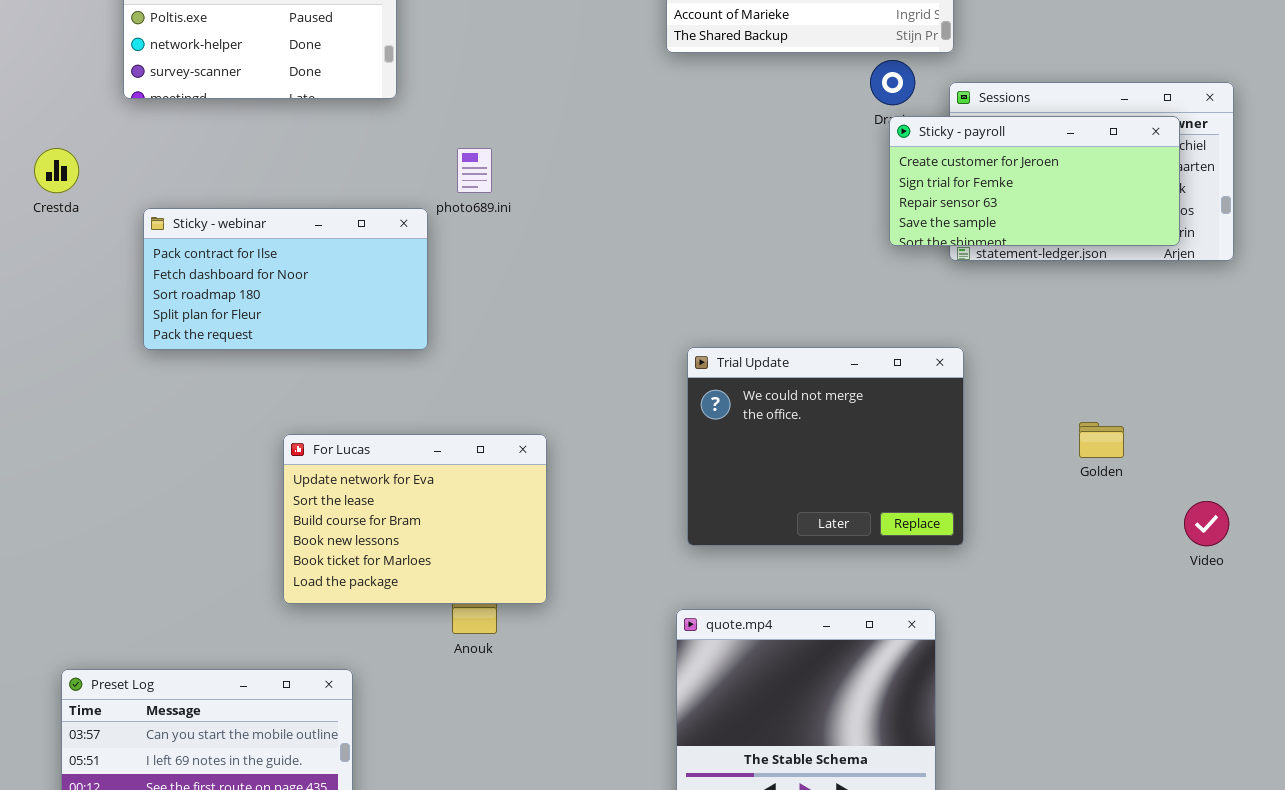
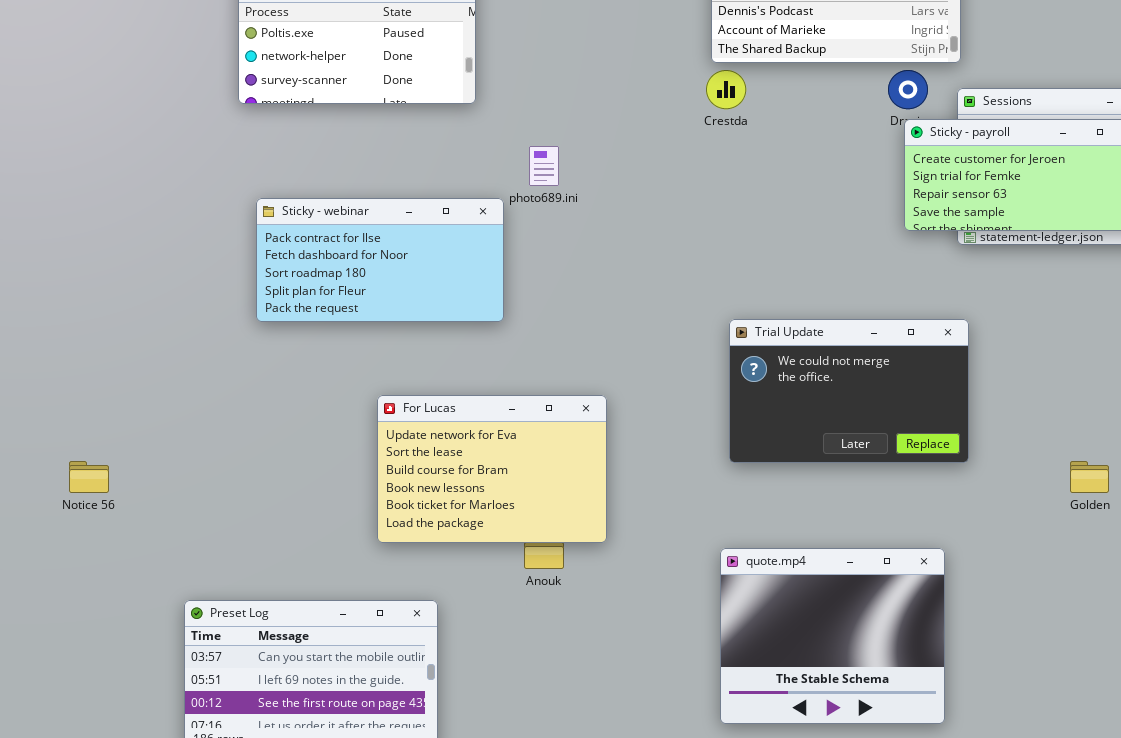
Crestda: [34,148,79,193] -> [706,70,746,109], moved
Trial Update: [687,347,964,546] -> [729,319,969,463], resized
Golden: [1079,422,1124,458] -> [1070,461,1109,493], moved

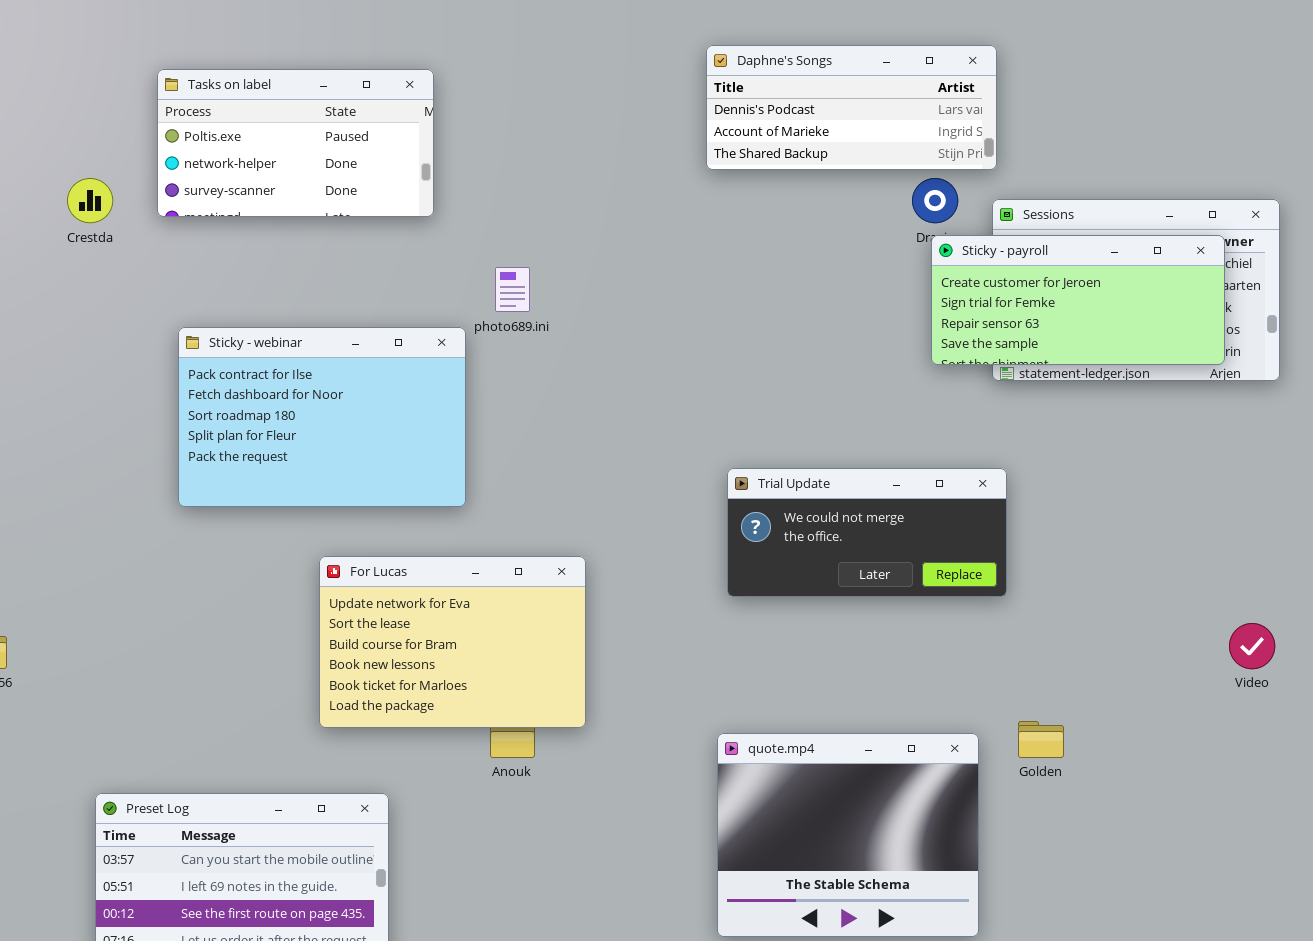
Crestda: [706,70,746,109] -> [67,178,113,223], moved
Sticky - webinar: [256,198,504,322] -> [178,327,466,507], resized
Trial Update: [729,319,969,463] -> [727,468,1007,597], resized
Golden: [1070,461,1109,493] -> [1018,721,1064,758], moved

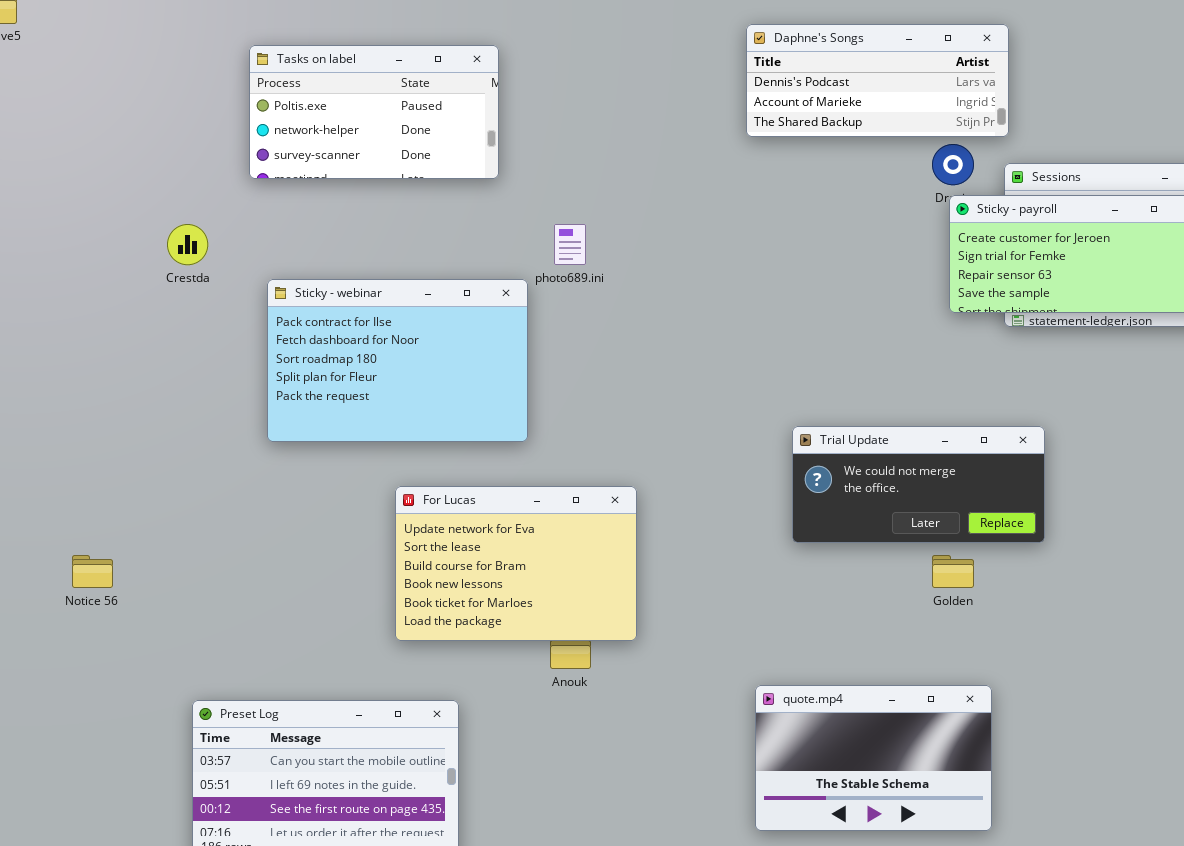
Crestda: [67,178,113,223] -> [167,224,208,265], moved
Trial Update: [727,468,1007,597] -> [792,426,1045,543], moved
Golden: [1018,721,1064,758] -> [932,555,974,588], moved
quote.mp4: [717,733,979,937] -> [755,685,992,831], resized

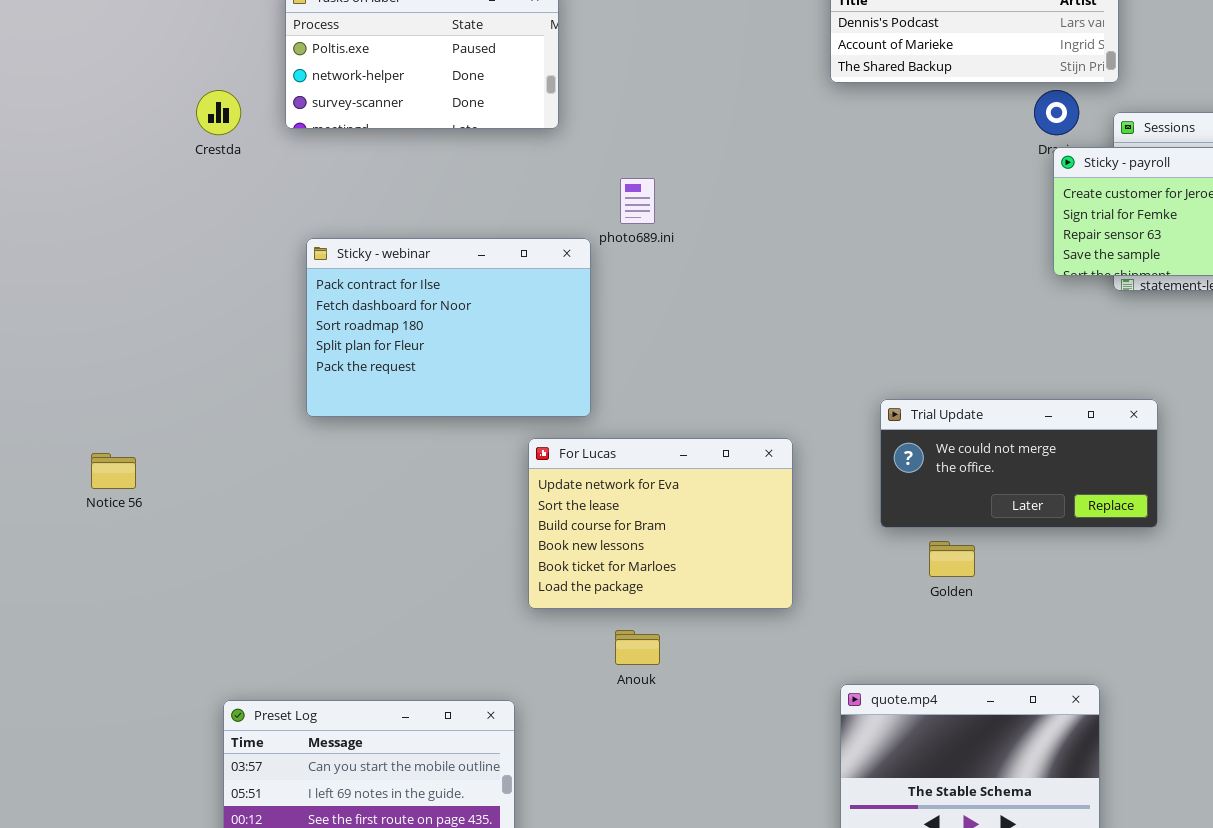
Crestda: [167,224,208,265] -> [196,90,241,135], moved
For Lucas: [395,486,637,641] -> [528,438,793,609], moved
Notice 56: [72,555,113,588] -> [91,453,136,489], moved
Golden: [932,555,974,588] -> [929,541,975,577], moved

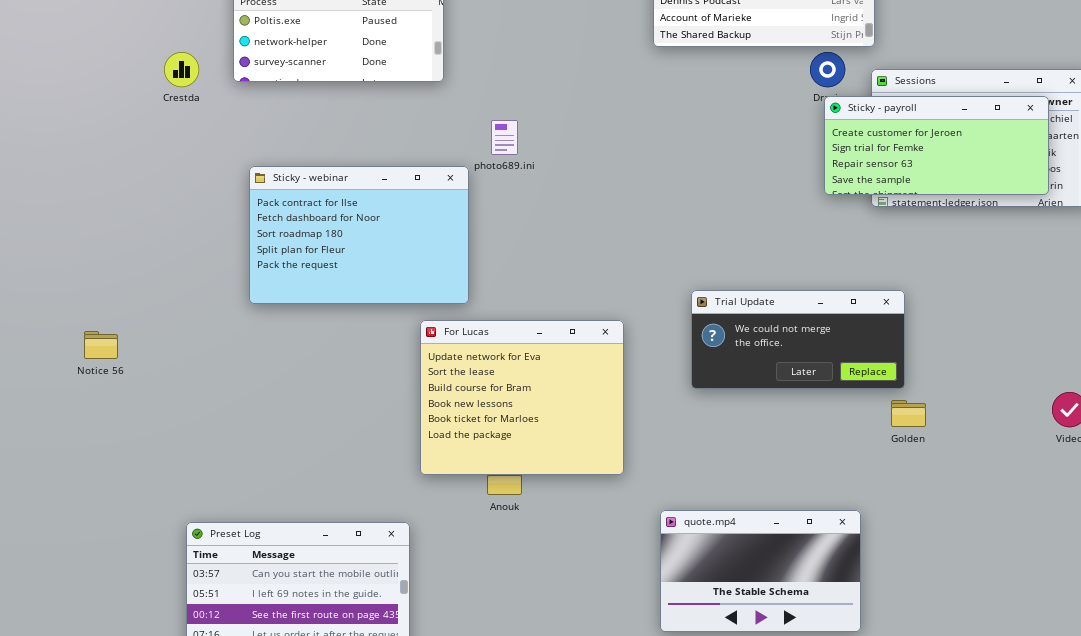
For Lucas: [528,438,793,609] -> [420,320,624,475], resized
Golden: [929,541,975,577] -> [891,400,926,427], moved

